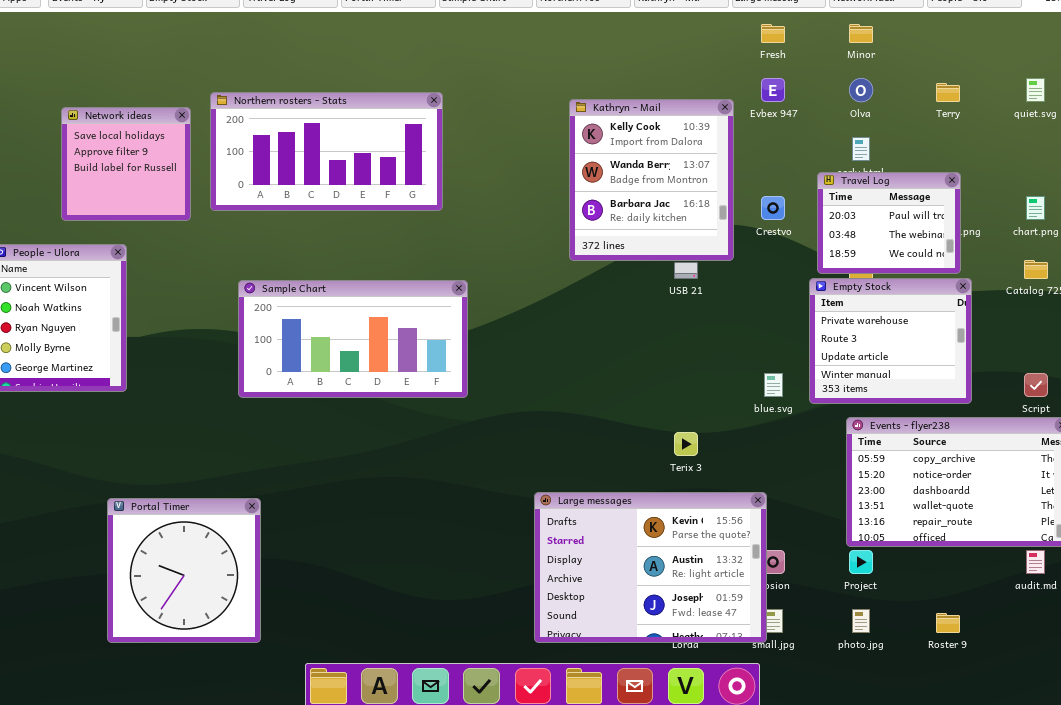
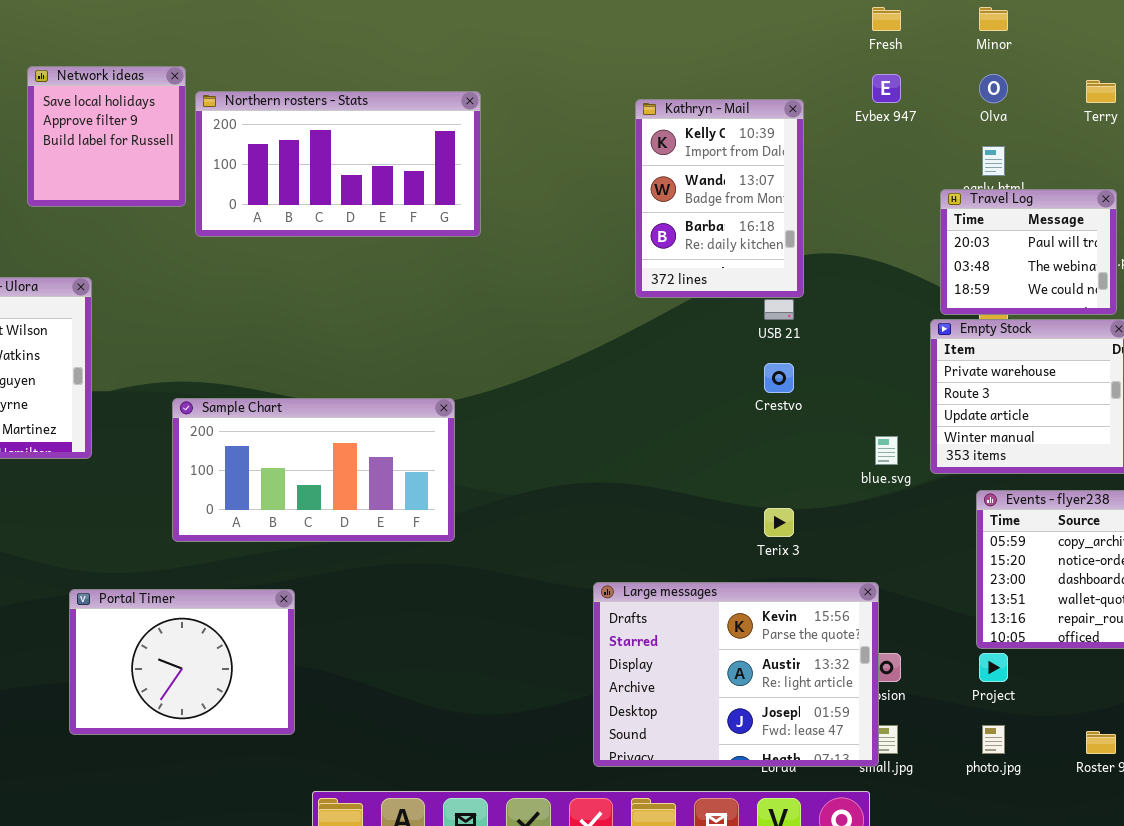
Kathryn - Mail: [569,99,734,261] -> [635,99,804,298], resized
Network ideas: [61,107,191,221] -> [27,66,186,207], moved
Crestvo: [761,196,785,220] -> [764,363,794,393], moved
Sample Chart: [238,280,468,398] -> [172,398,455,542], moved
Portal Timer: [107,498,261,643] -> [69,589,295,735], resized

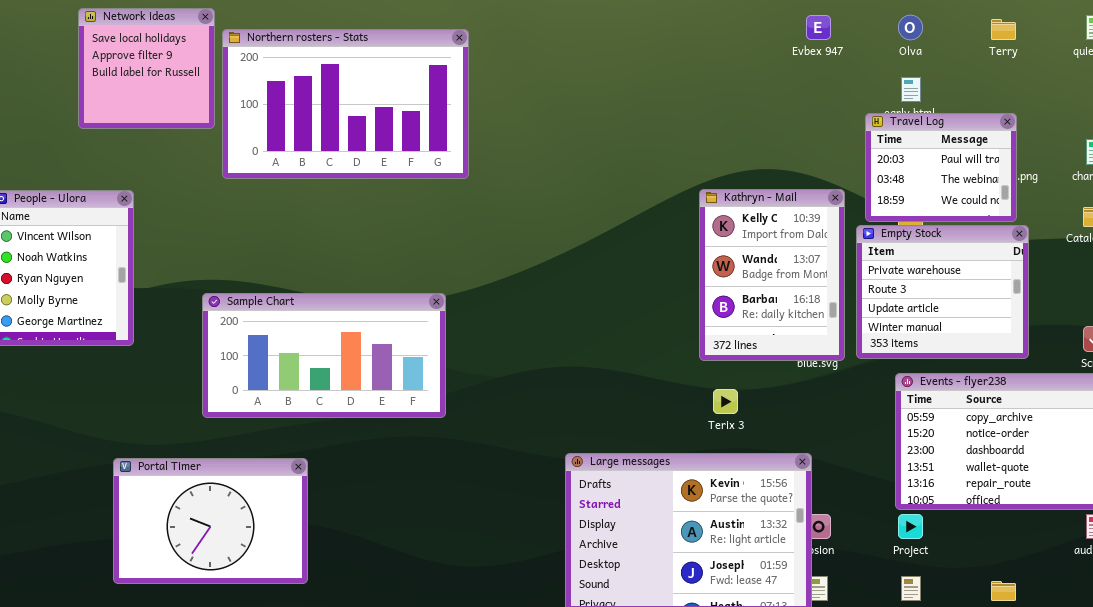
Northern rosters - Stats: [195,91,481,237] -> [222,29,469,179], resized
Kathryn - Mail: [635,99,804,298] -> [699,189,845,361], moved

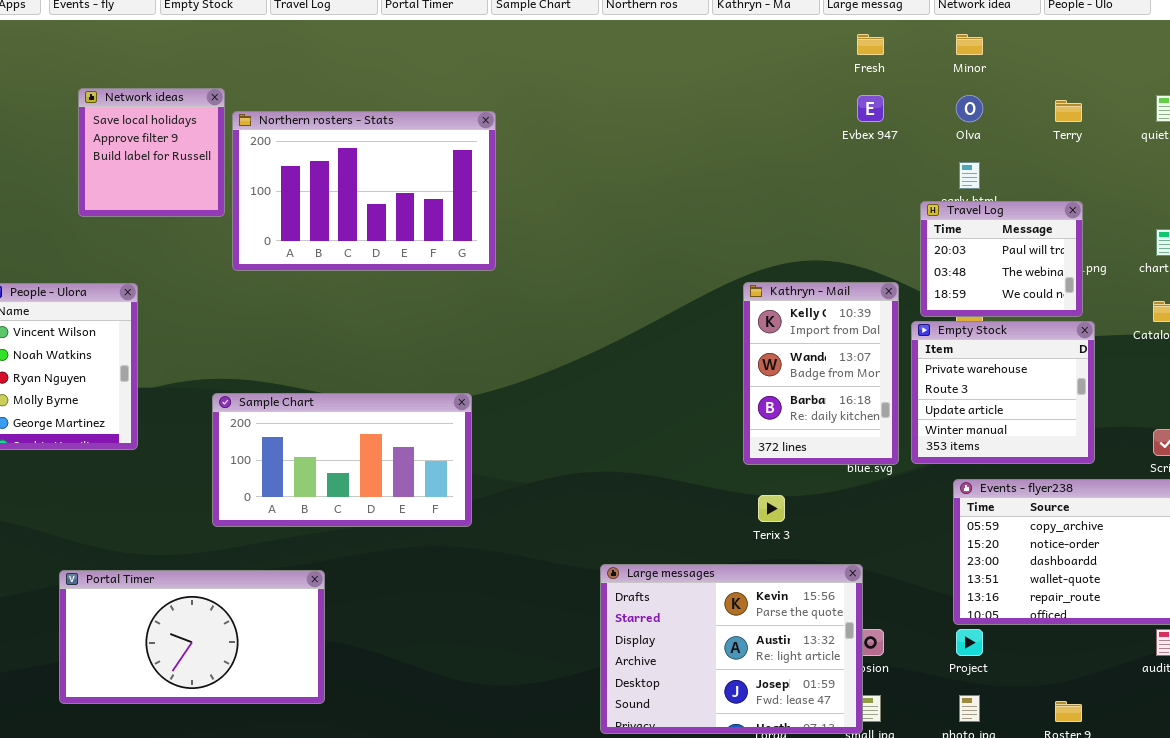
Portal Timer: [113,458,308,584] -> [59,570,325,704], resized

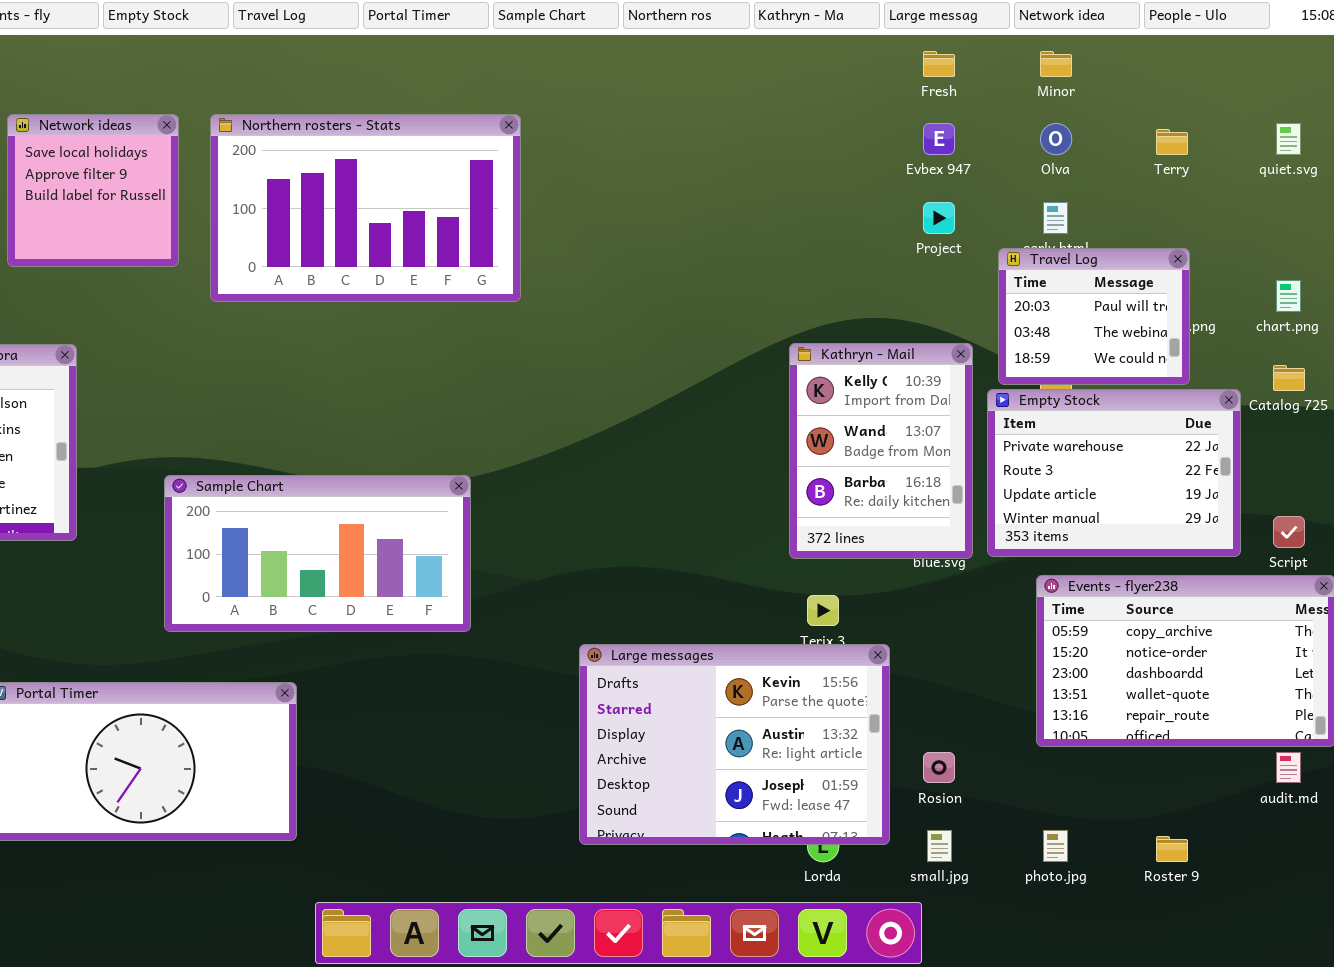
Northern rosters - Stats: [232,111,496,271] -> [210,114,521,302], moved
Empty Stock: [911,321,1095,464] -> [987,389,1241,557], resized
Large messages: [600,564,863,734] -> [579,644,890,845], moved
Project: [956,629,983,656] -> [923,202,955,234], moved

